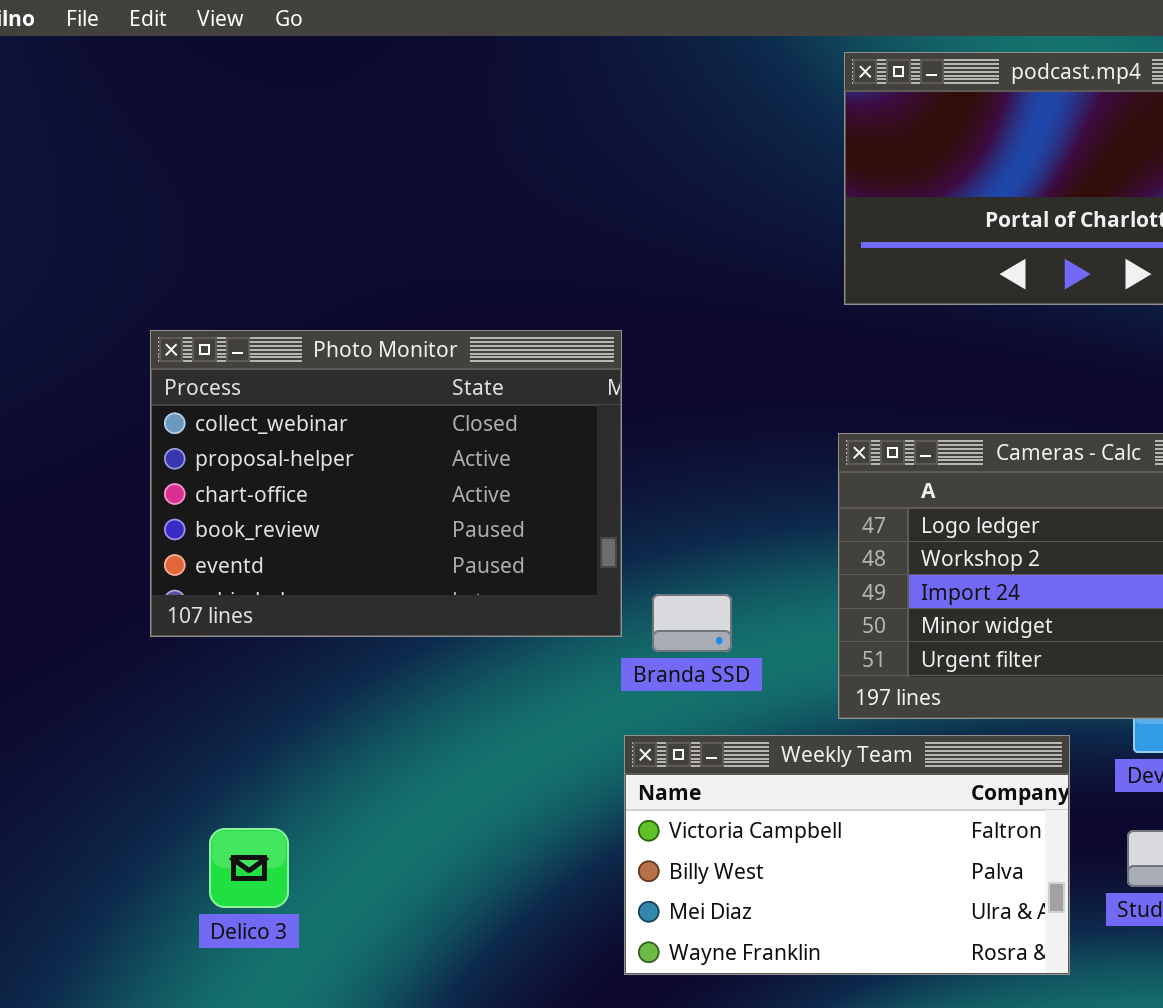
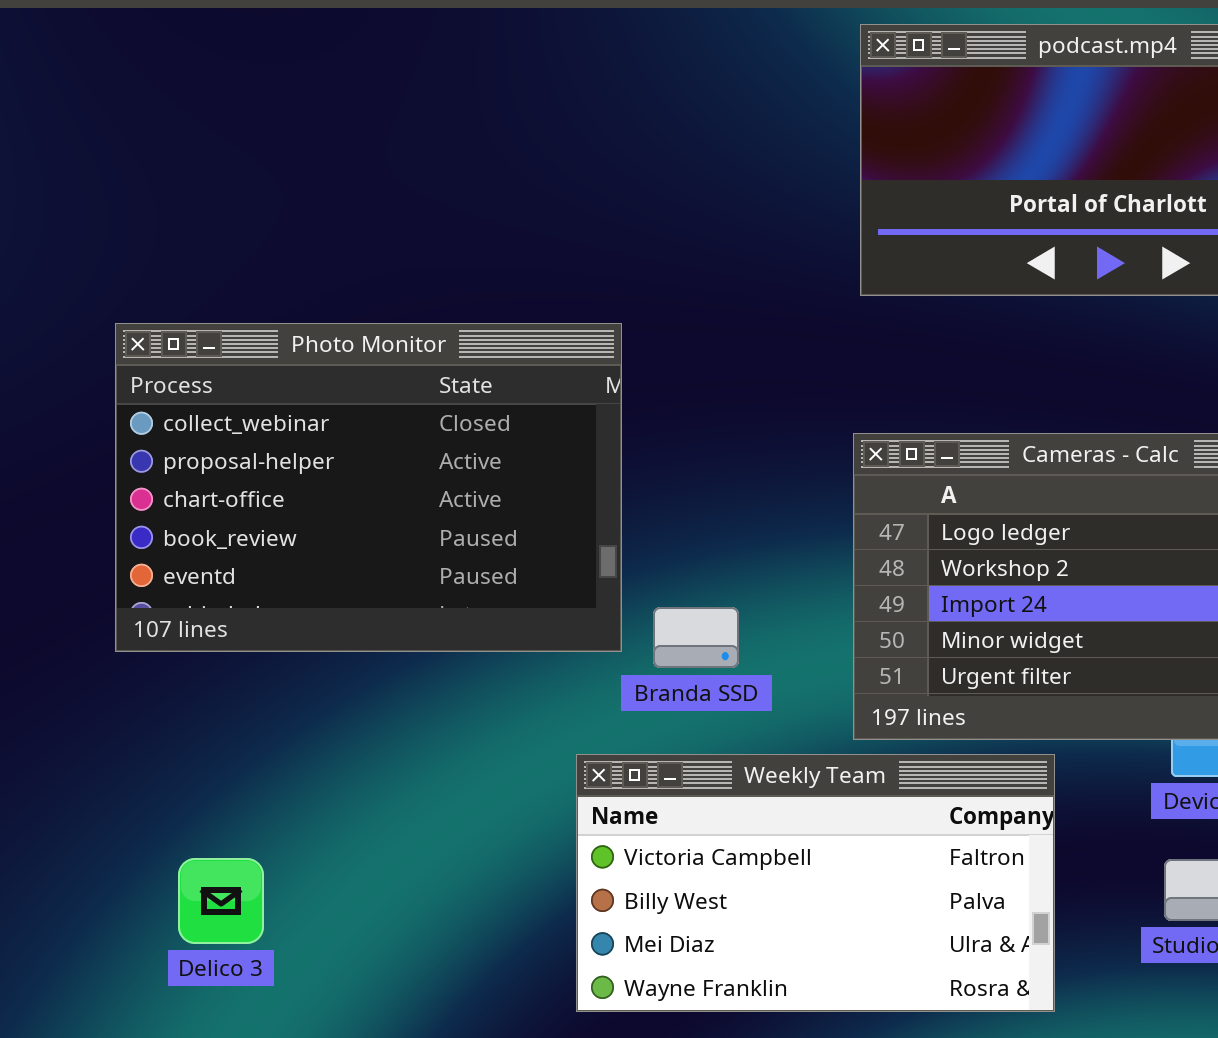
Weekly Team: [624,735,1070,975] -> [576,754,1055,1012], moved

